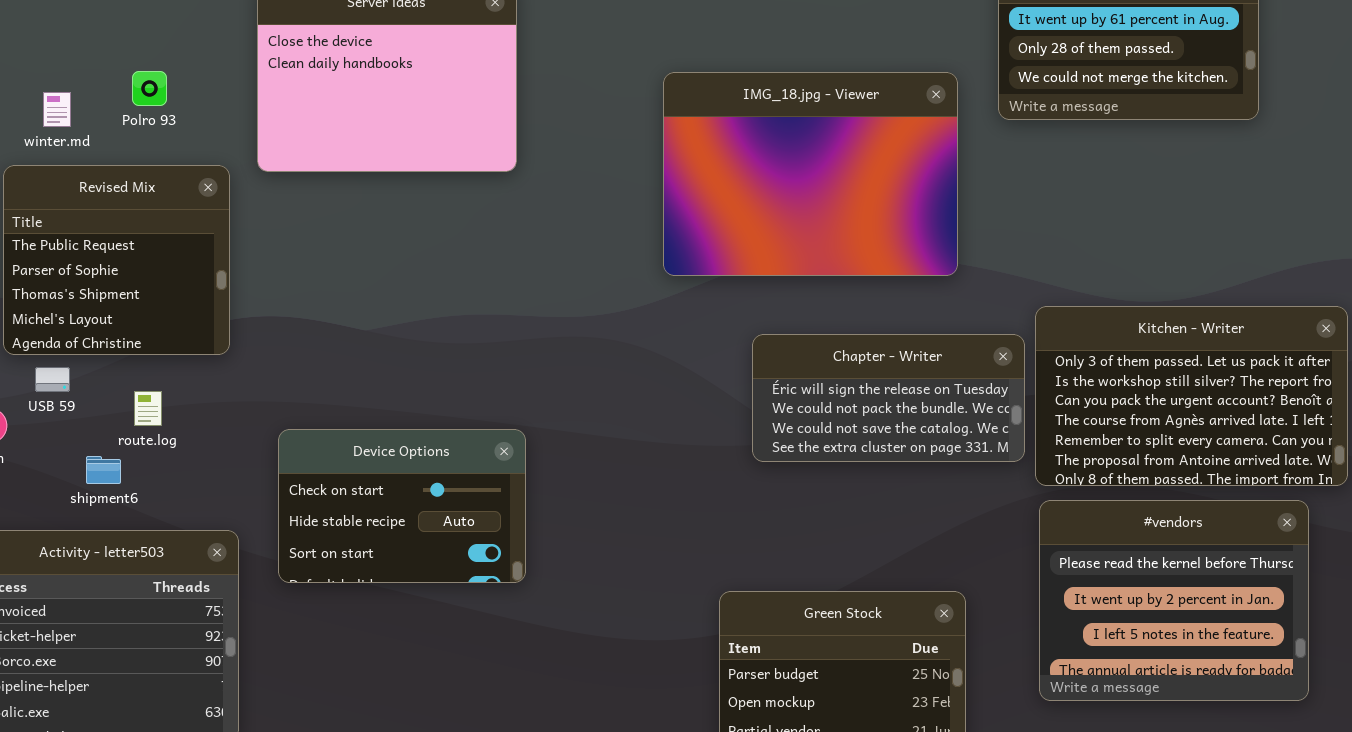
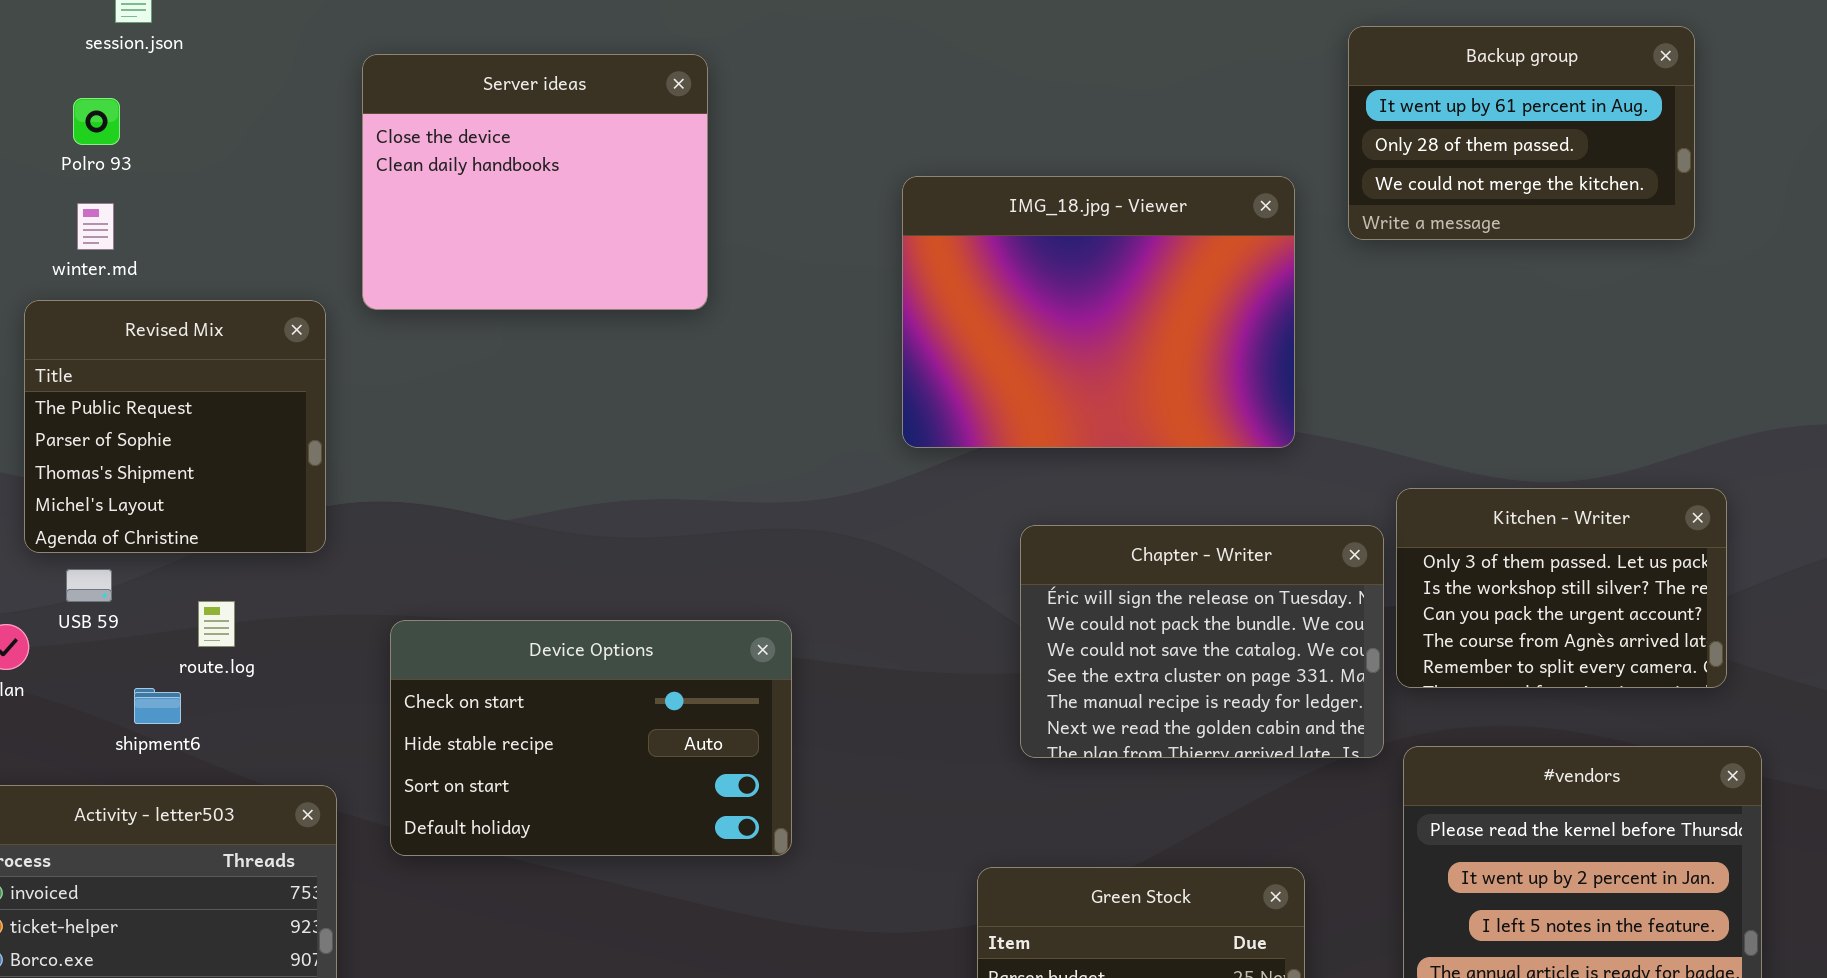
Polro 93: [132,71,167,106] -> [73,98,120,145], moved
Kitchen - Writer: [1035,306,1348,486] -> [1396,488,1727,688], resized
Chapter - Writer: [752,334,1025,462] -> [1020,525,1384,758], resized
Device Options: [278,429,526,583] -> [390,620,792,856], resized

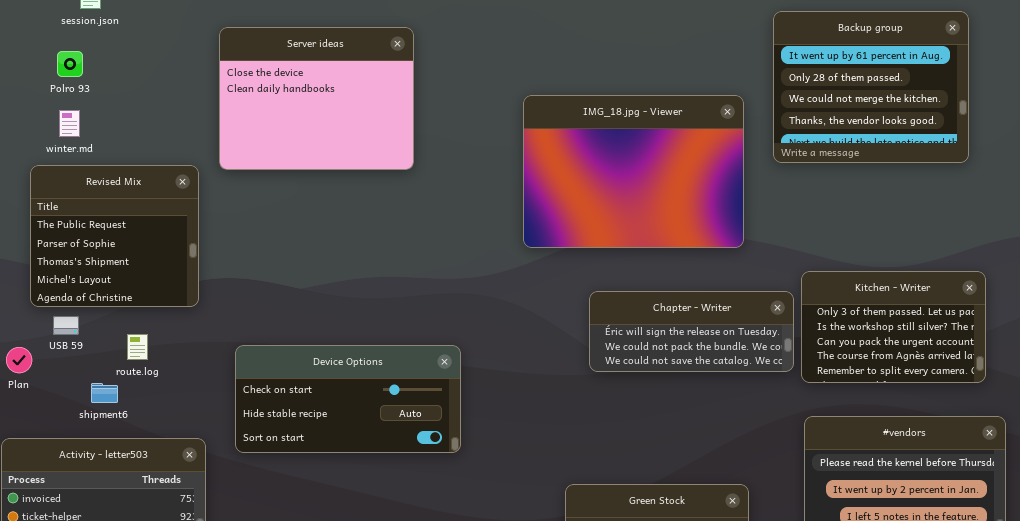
Backup group: [1348,26,1695,240] -> [773,11,969,163], resized
Chapter - Writer: [1020,525,1384,758] -> [589,291,794,372], resized
Device Options: [390,620,792,856] -> [235,345,461,453], resized

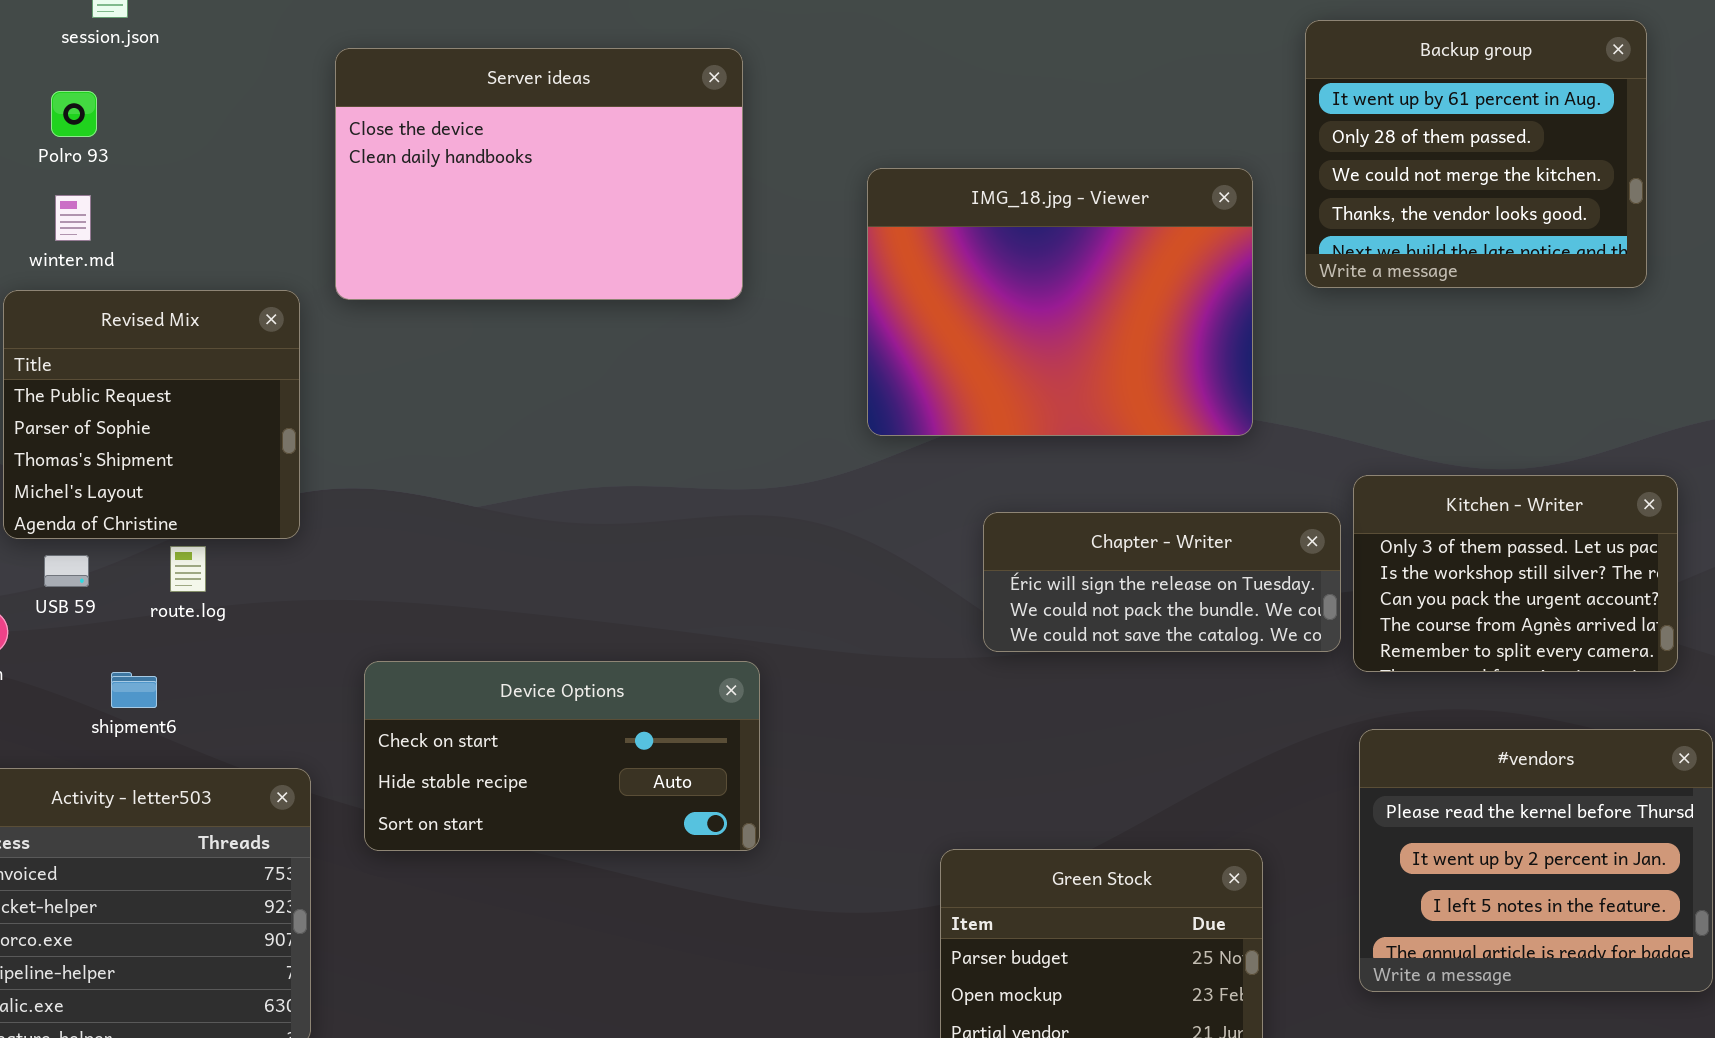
Server ideas: [219,27,414,170] -> [335,48,743,300], resized
route.log: [127,334,148,360] -> [170,546,206,592], moved
Device Options: [235,345,461,453] -> [364,661,760,851], moved

